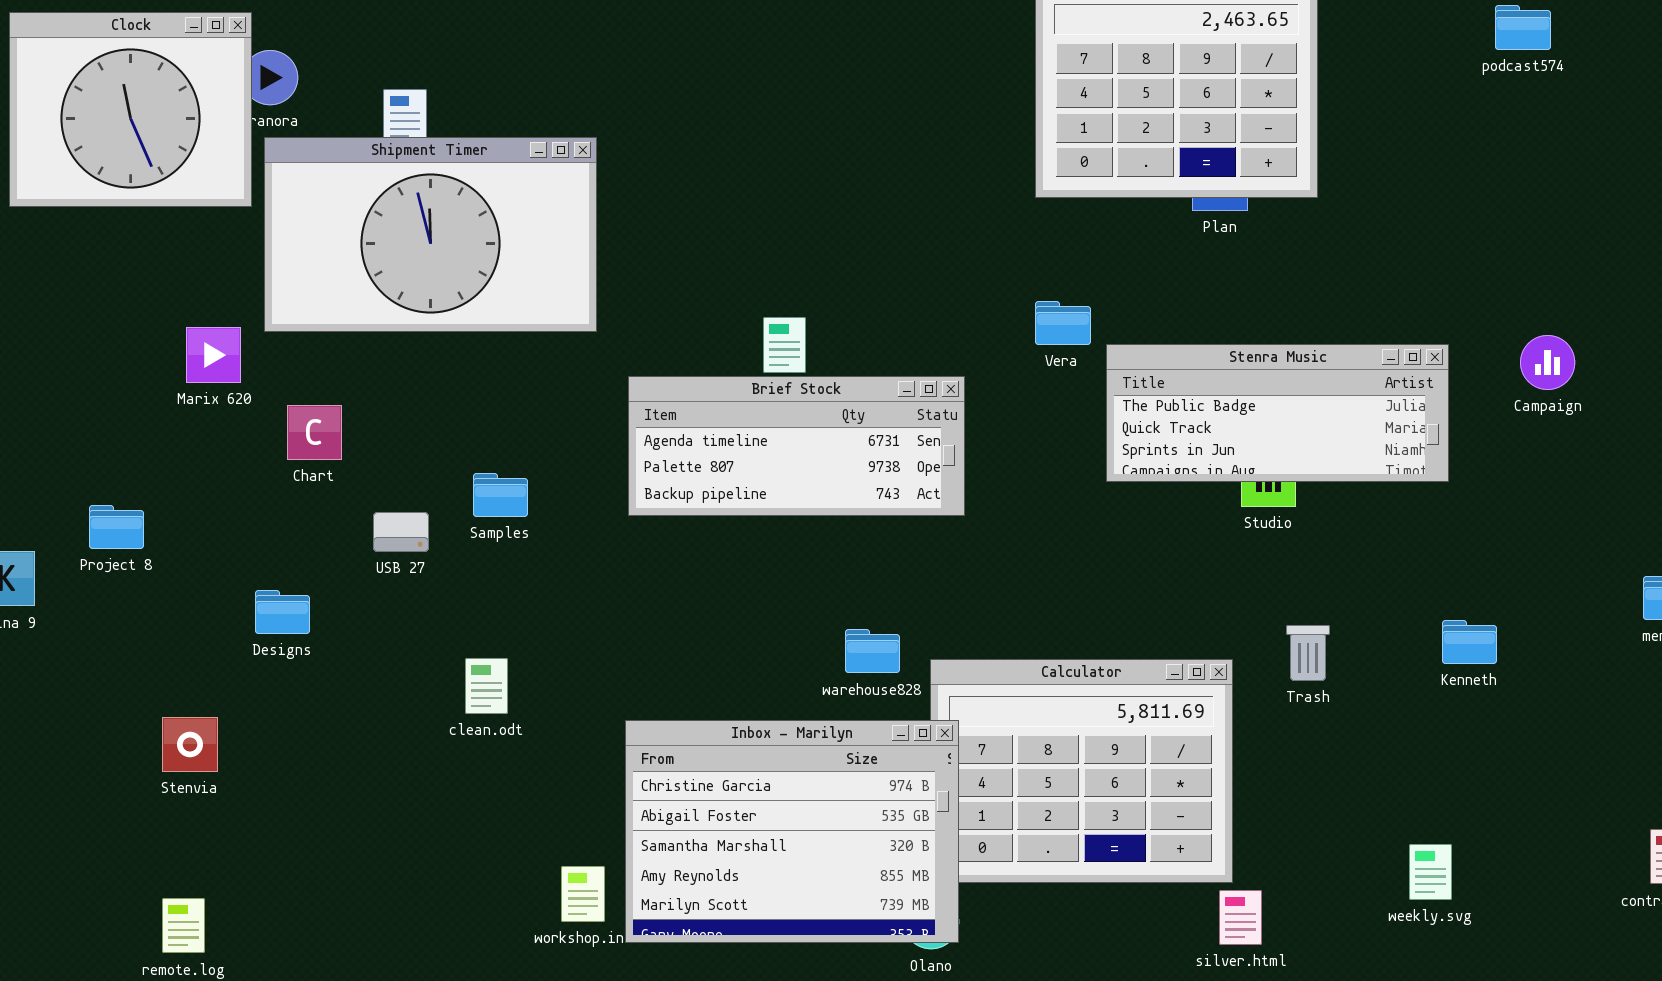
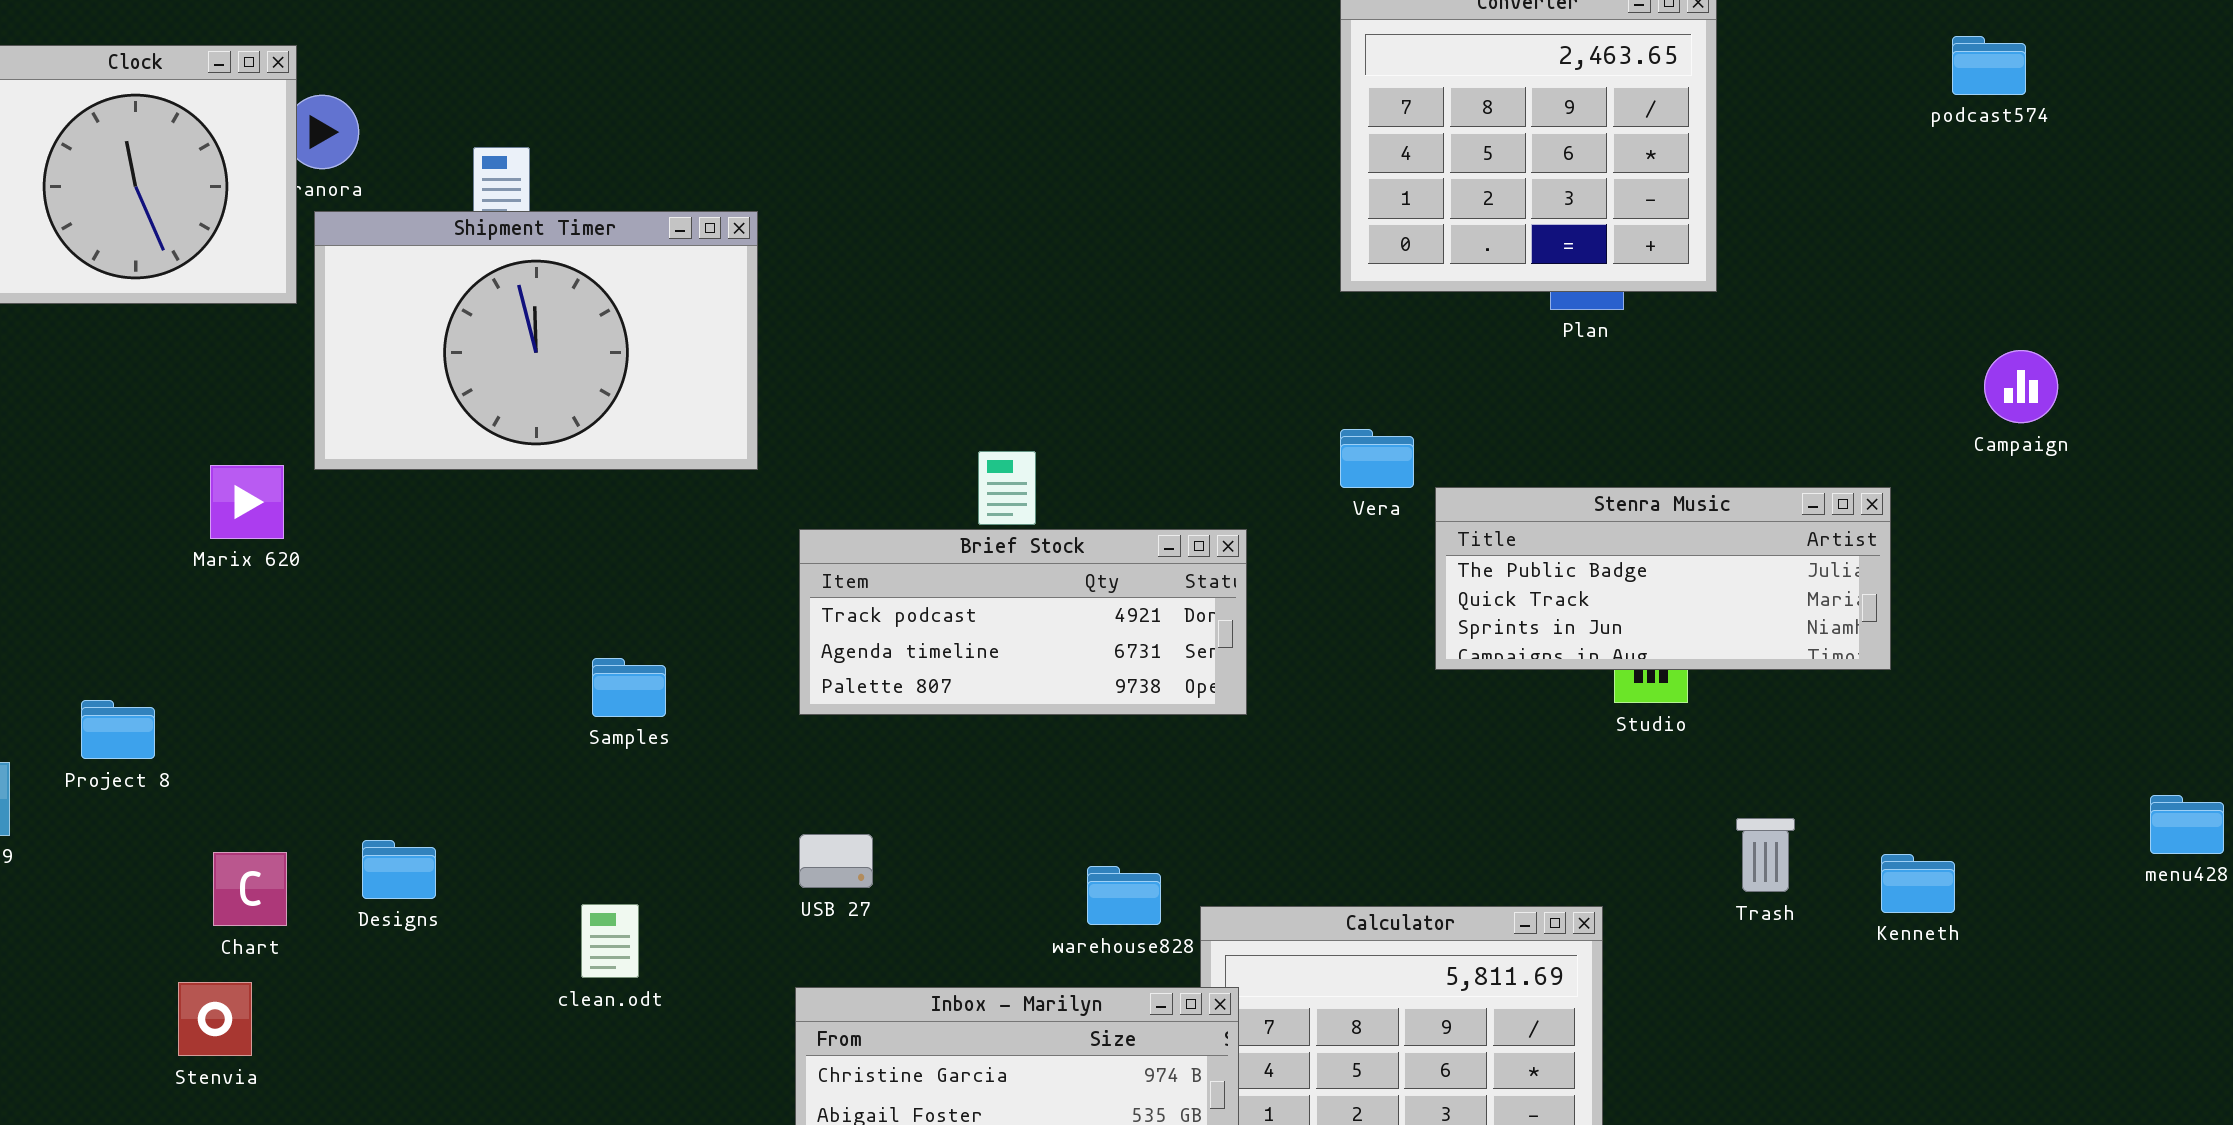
Campaign: [1520,335,1575,390] -> [1984,350,2058,423], moved
Brief Stock: [628,376,965,516] -> [799,529,1247,715], scrolled up 1 row
Chart: [287,405,342,460] -> [213,852,287,926], moved
USB 27: [373,512,429,552] -> [799,834,873,888], moved
Designs: [255,590,310,634] -> [362,840,436,899], moved
Trash: [1286,625,1330,681] -> [1736,818,1795,892], moved

